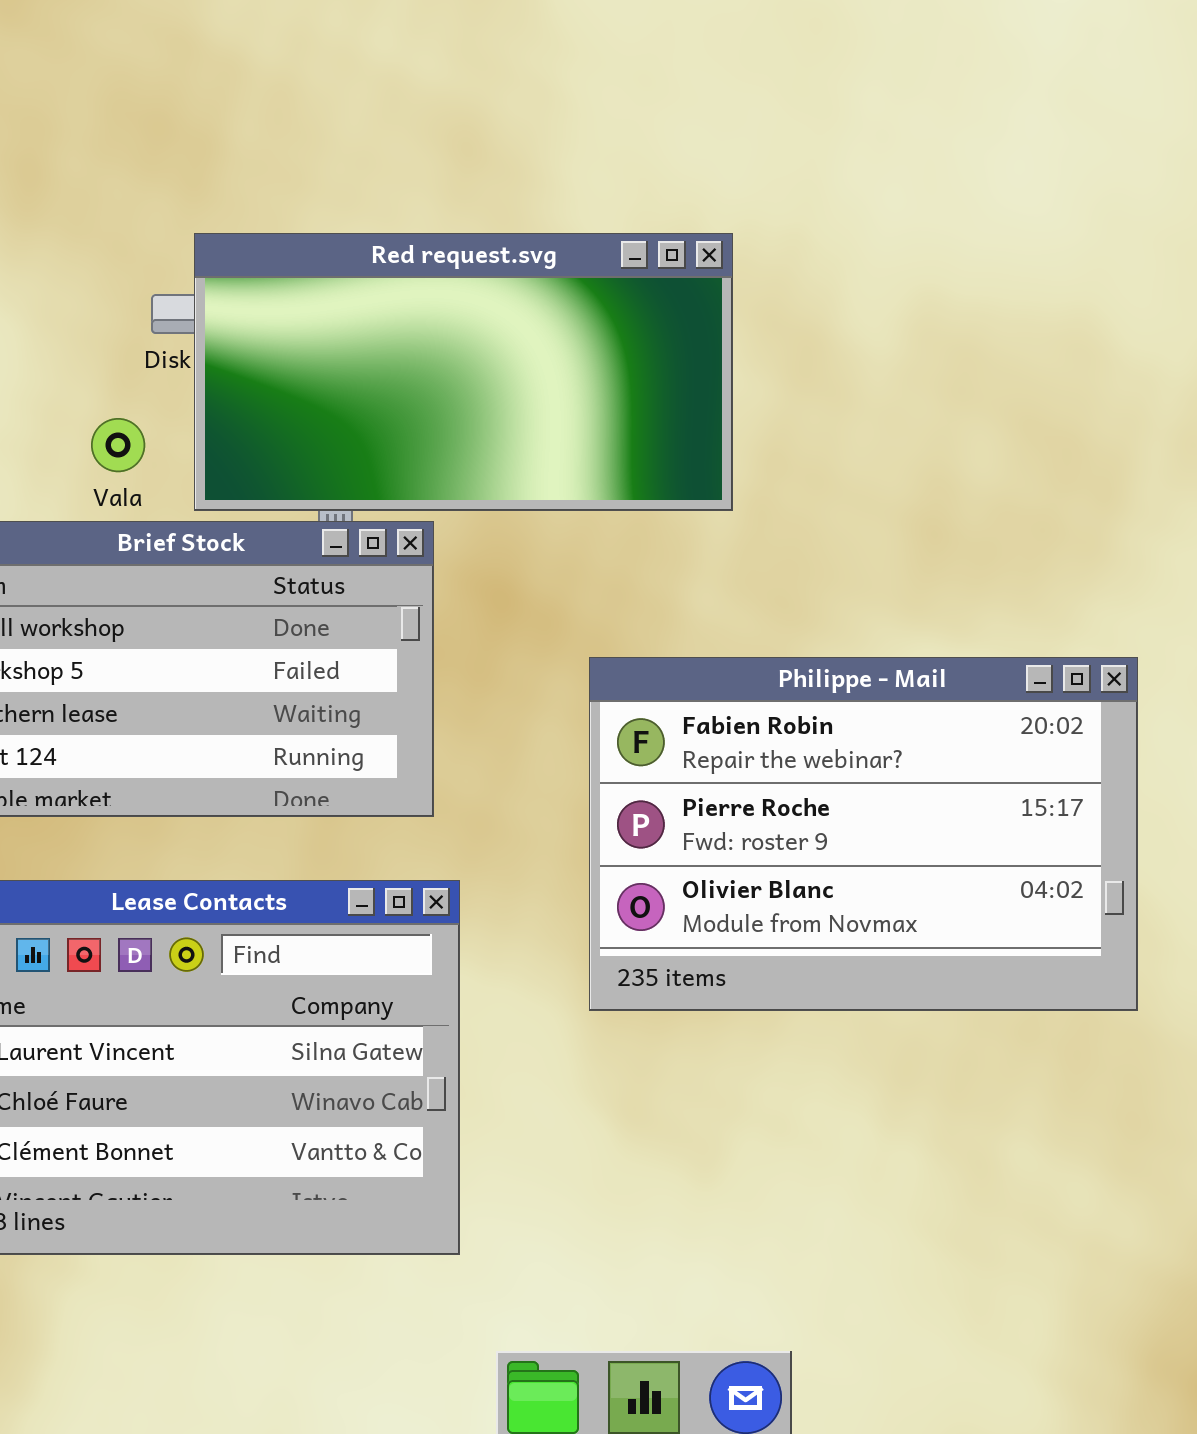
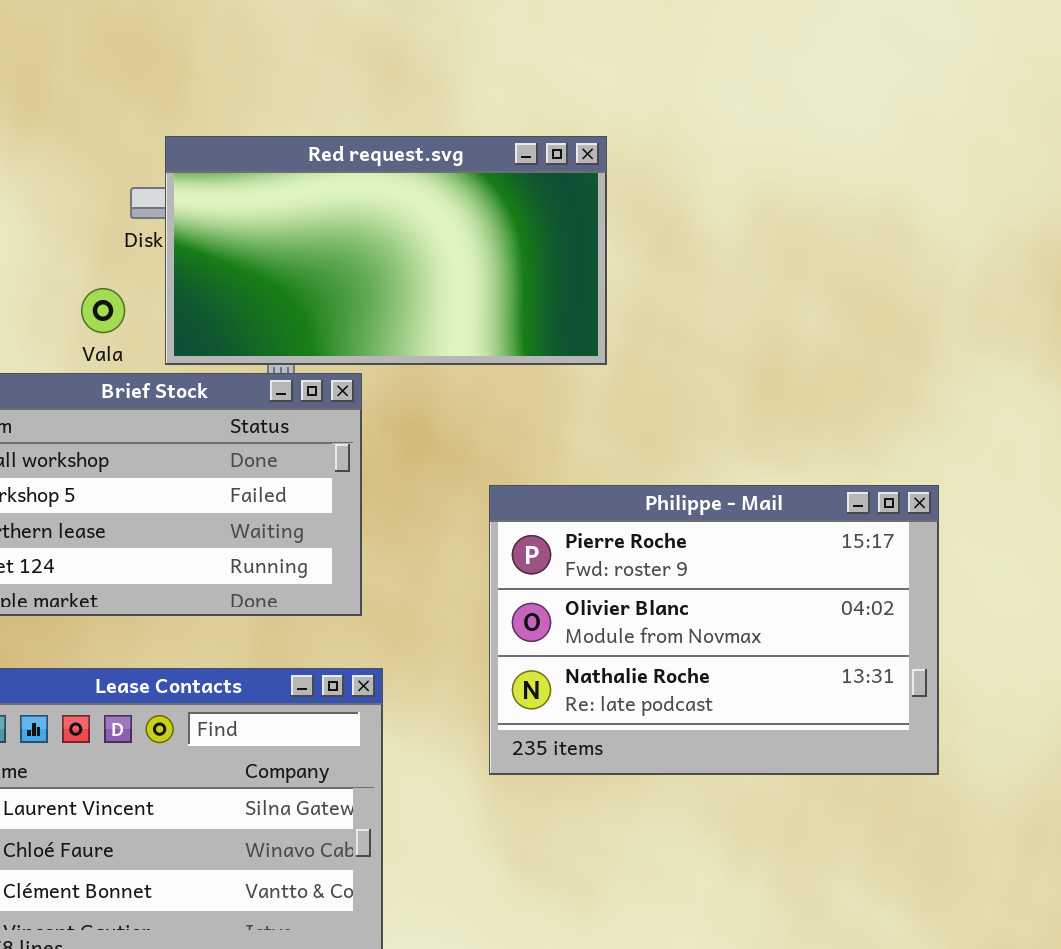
Philippe - Mail: [589,657,1138,1011] -> [489,485,939,775], scrolled down 1 row

